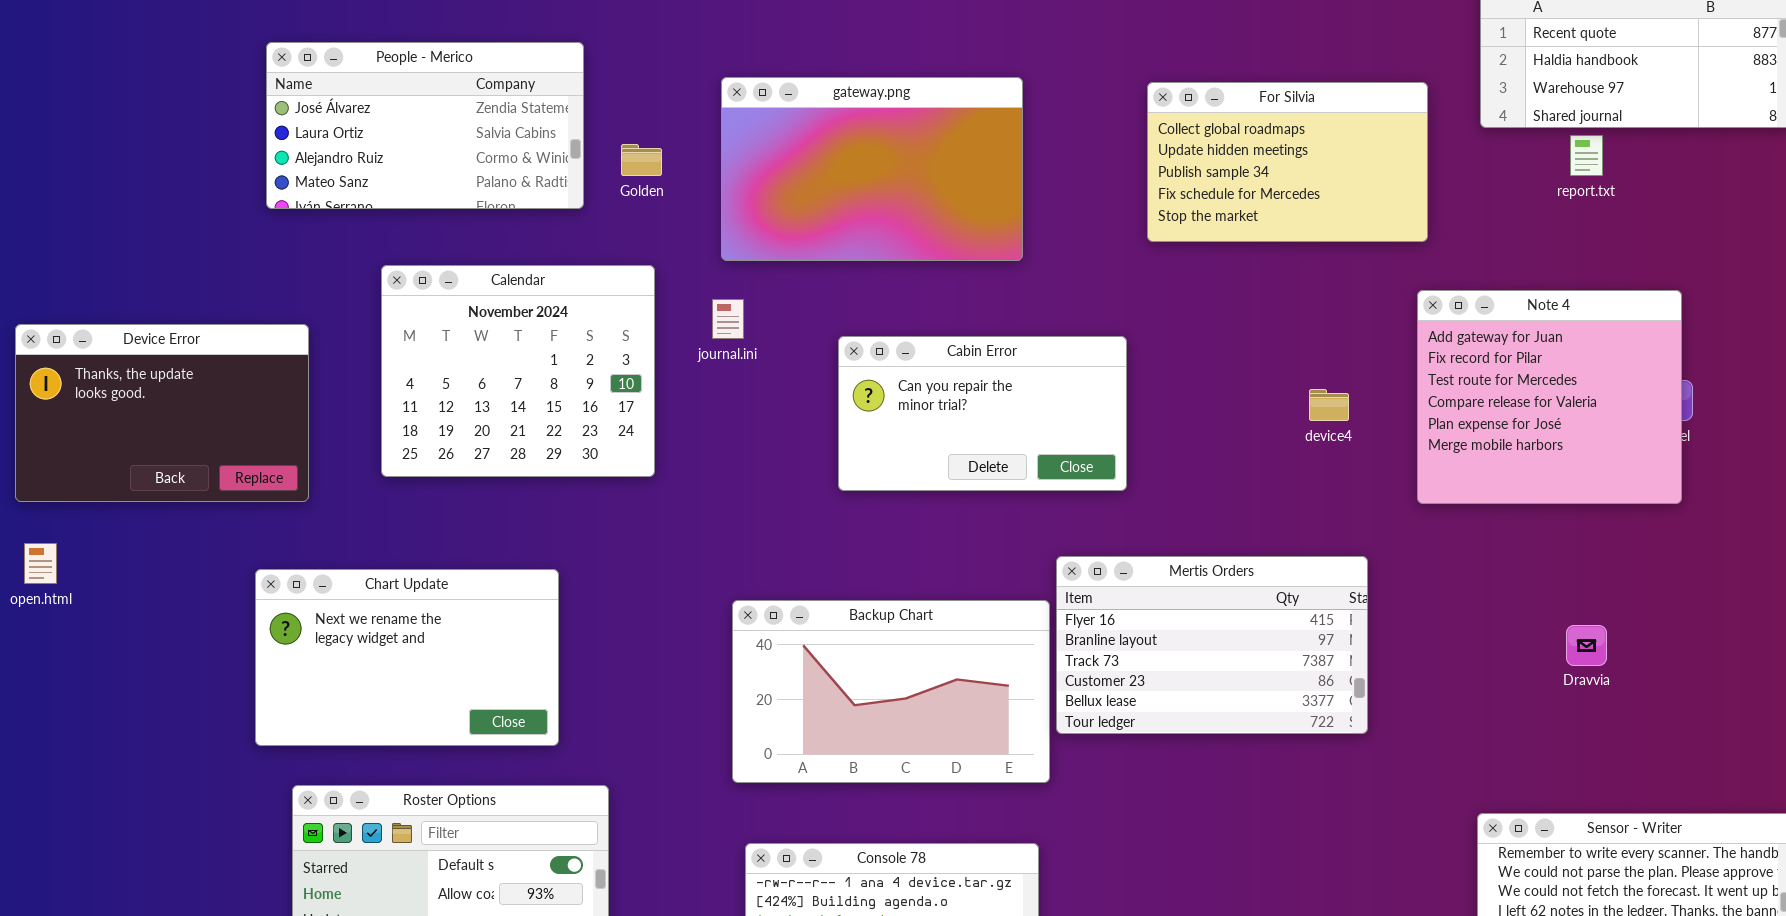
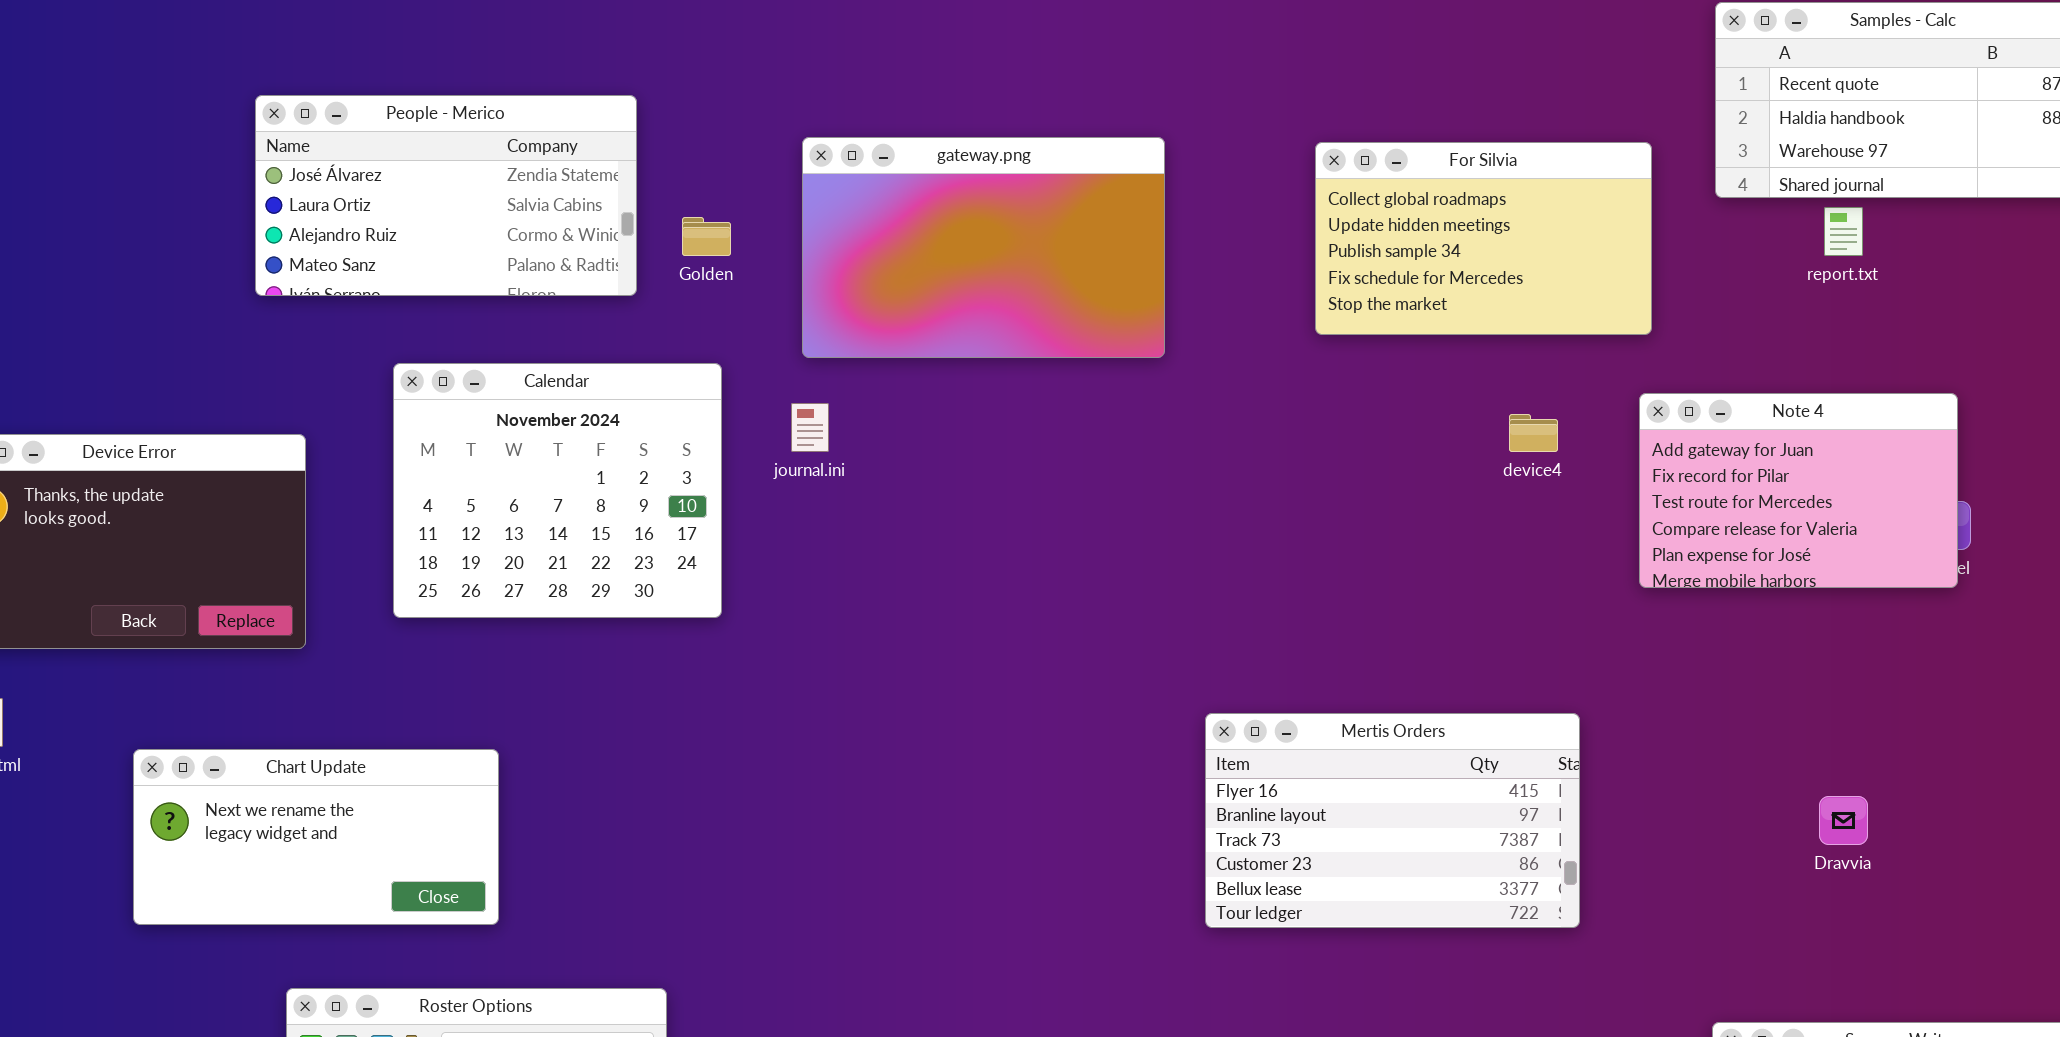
Note 4: [1417,290,1682,504] -> [1639,393,1958,588], resized
Cabin Error: [838,336,1127,491] -> none, closed
device4: [1309,389,1349,421] -> [1509,414,1558,452], moved
Chart Update: [255,569,559,746] -> [133,749,499,925], moved, resized
Backup Chart: [732,600,1050,783] -> none, closed

